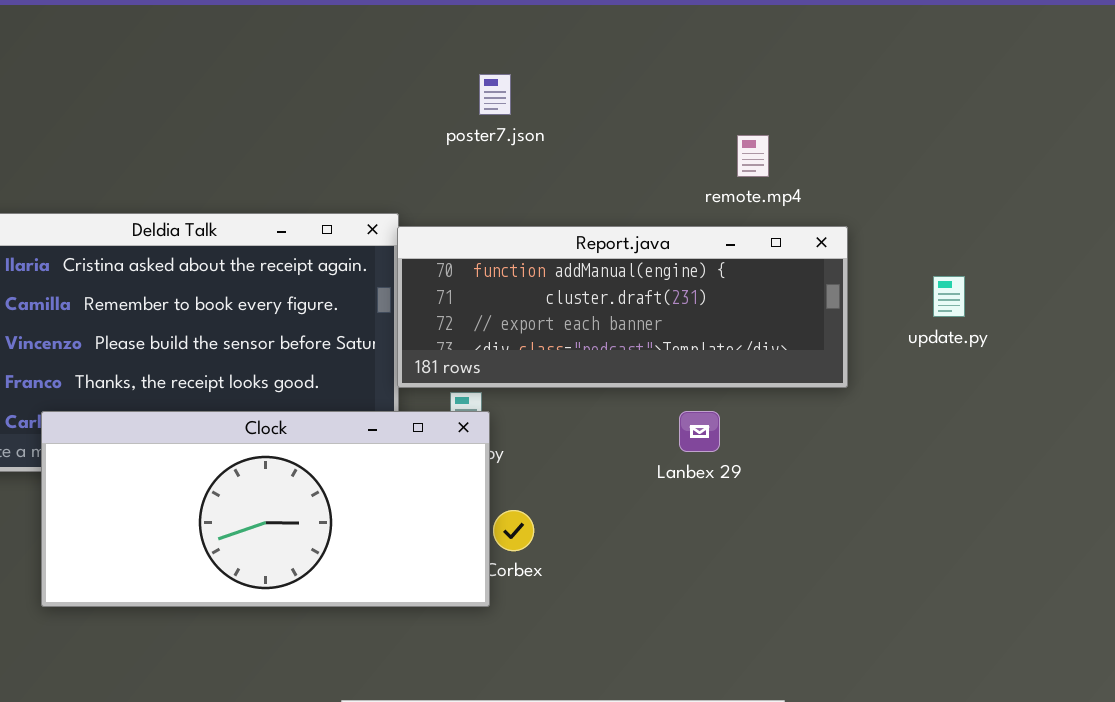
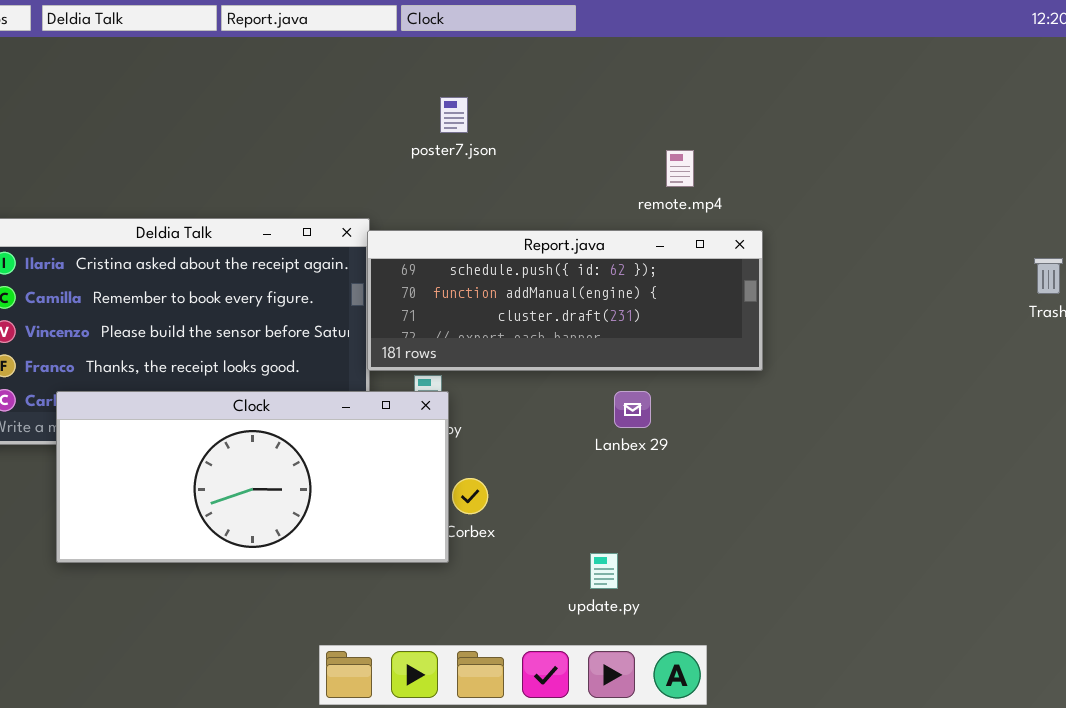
Report.java: [397,226,848,388] -> [367,230,763,371], scrolled up 1 row
update.py: [933,276,965,317] -> [590,553,618,589], moved

